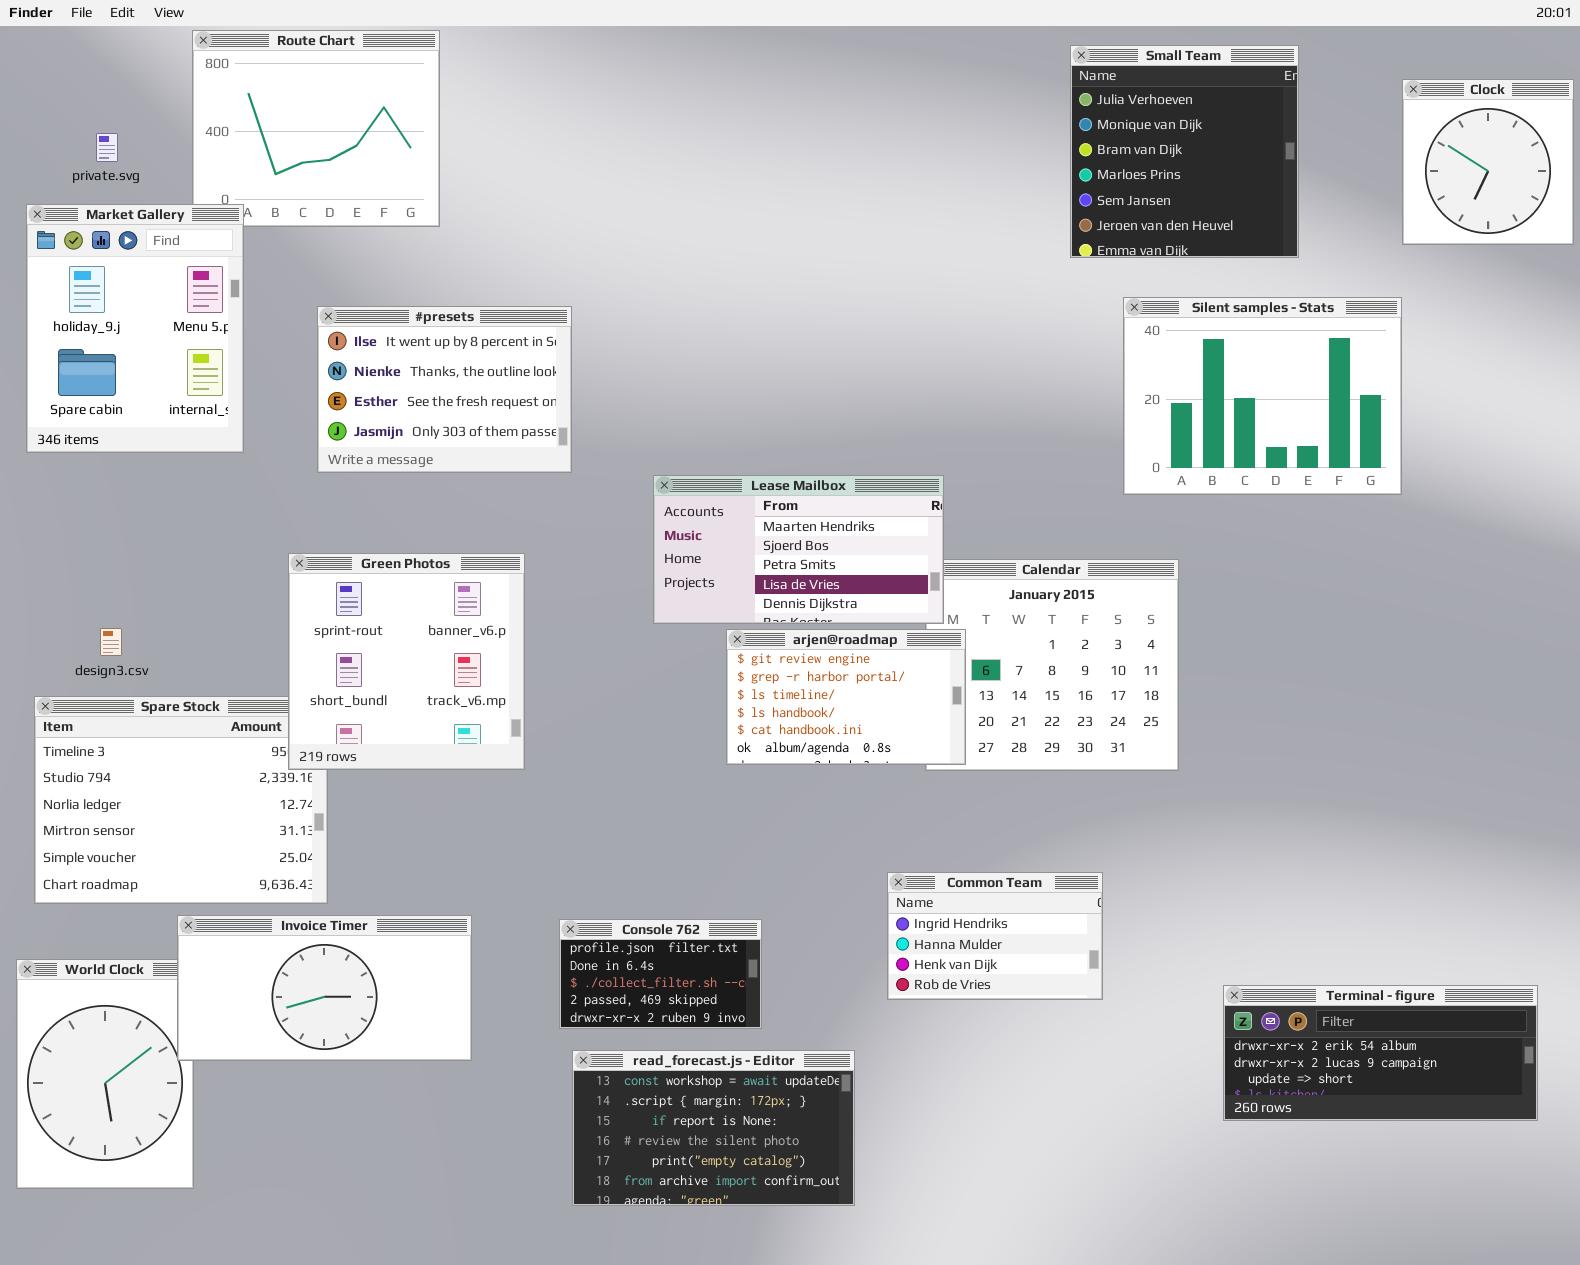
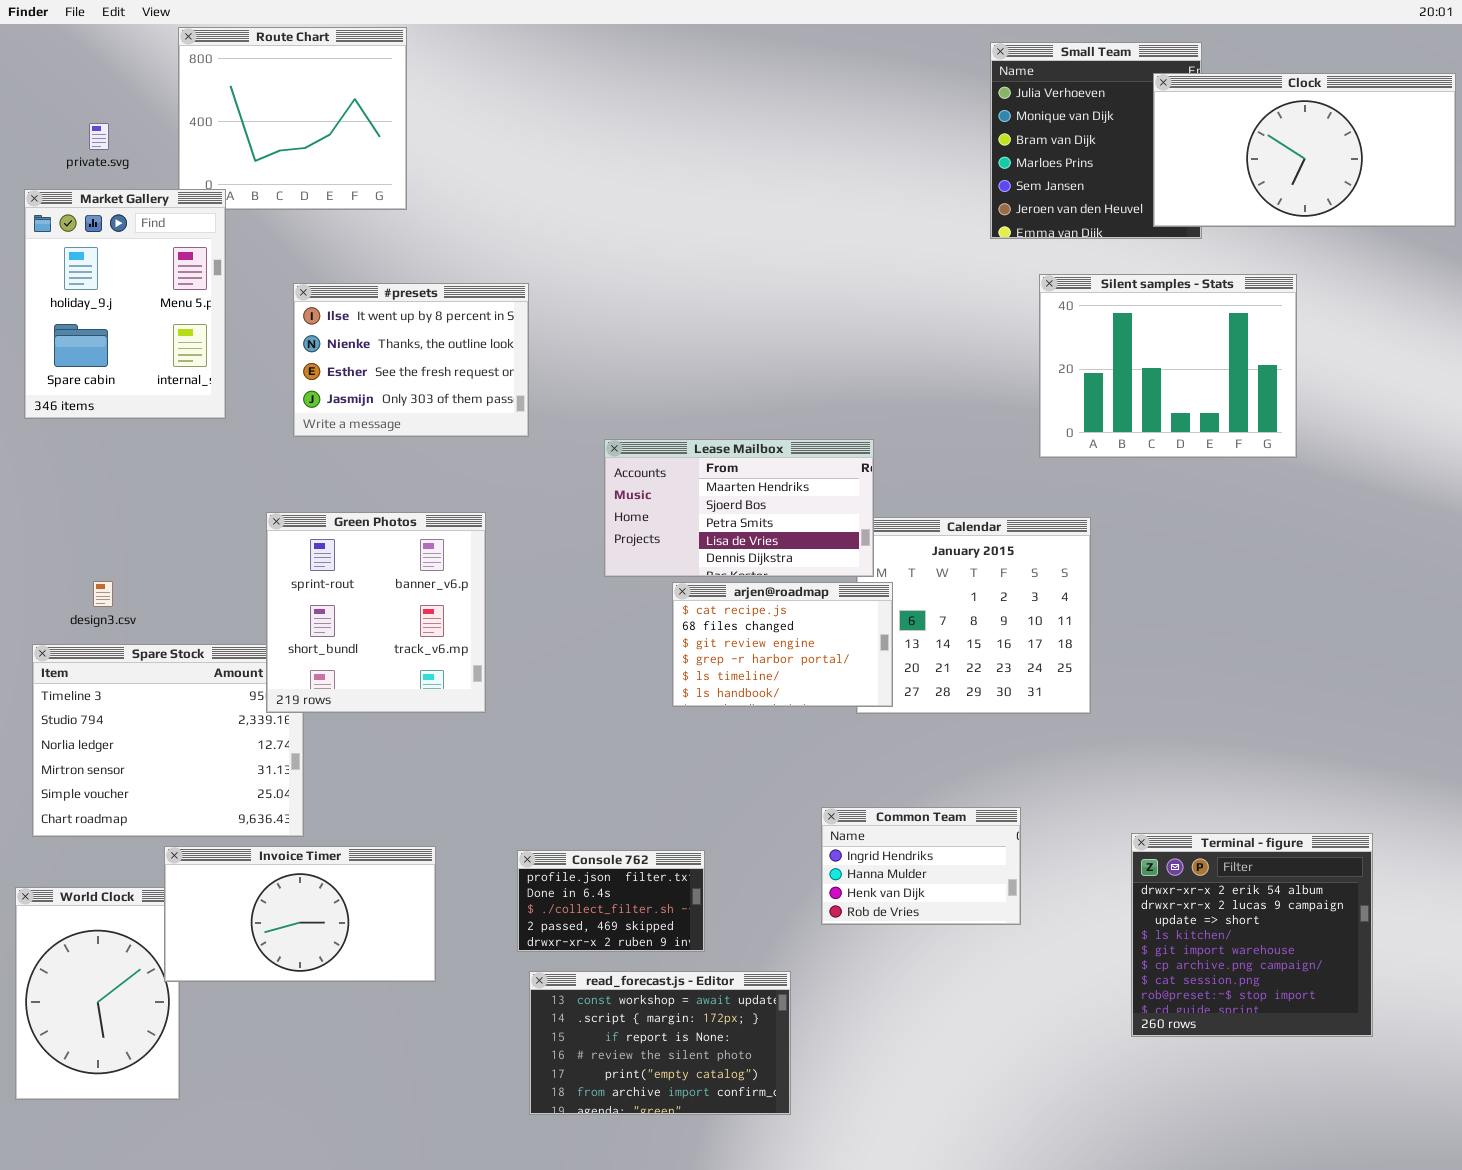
Clock: [1402,79,1574,245] -> [1153,73,1456,227], resized
arjen@roadmap: [726,629,966,765] -> [672,582,893,707], scrolled up 2 rows
Terminal - figure: [1223,985,1538,1121] -> [1131,833,1373,1037], resized

